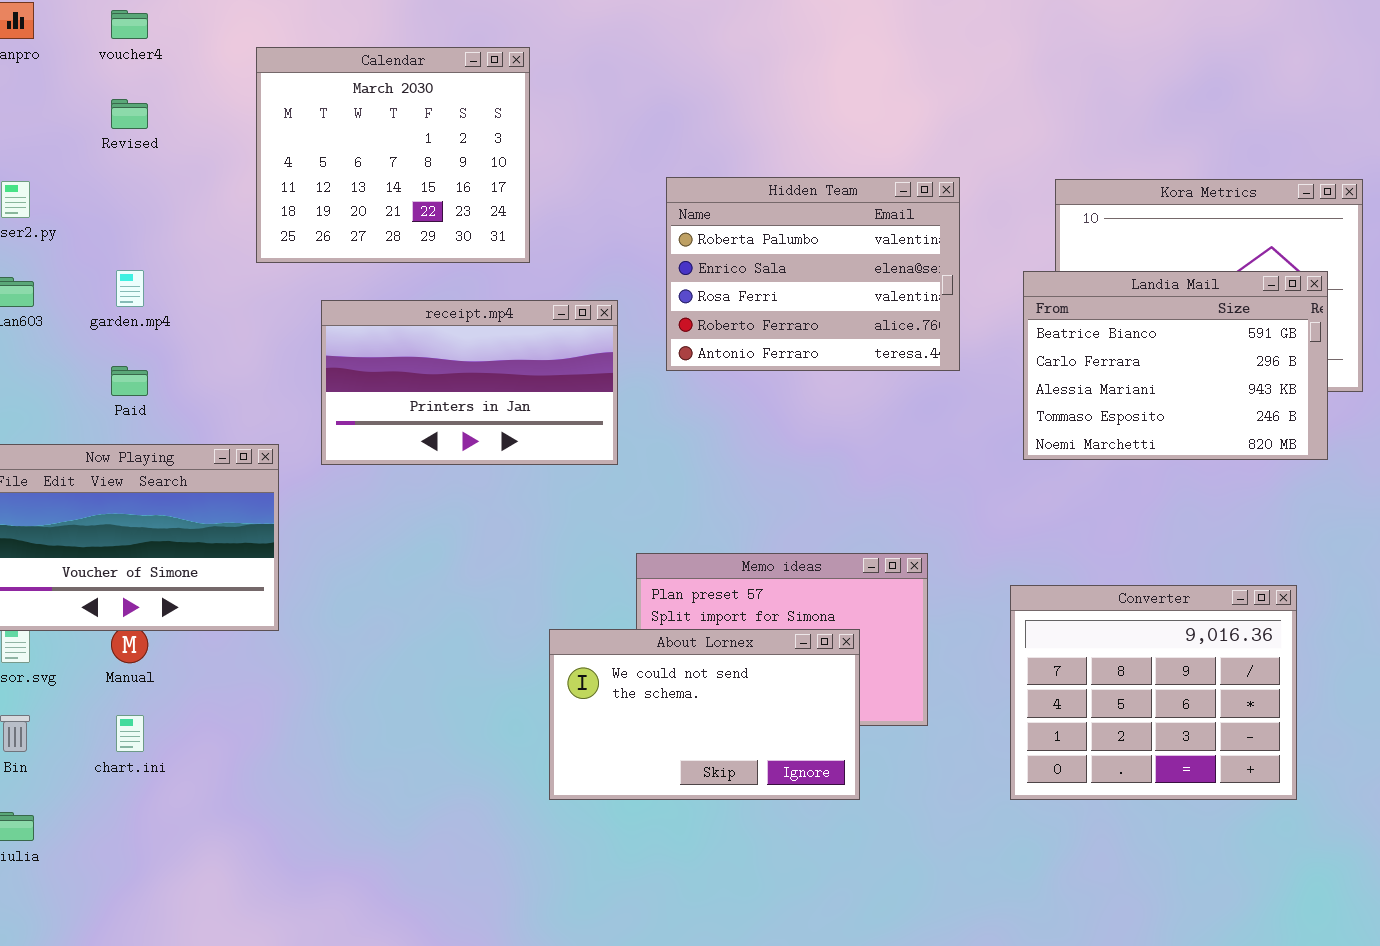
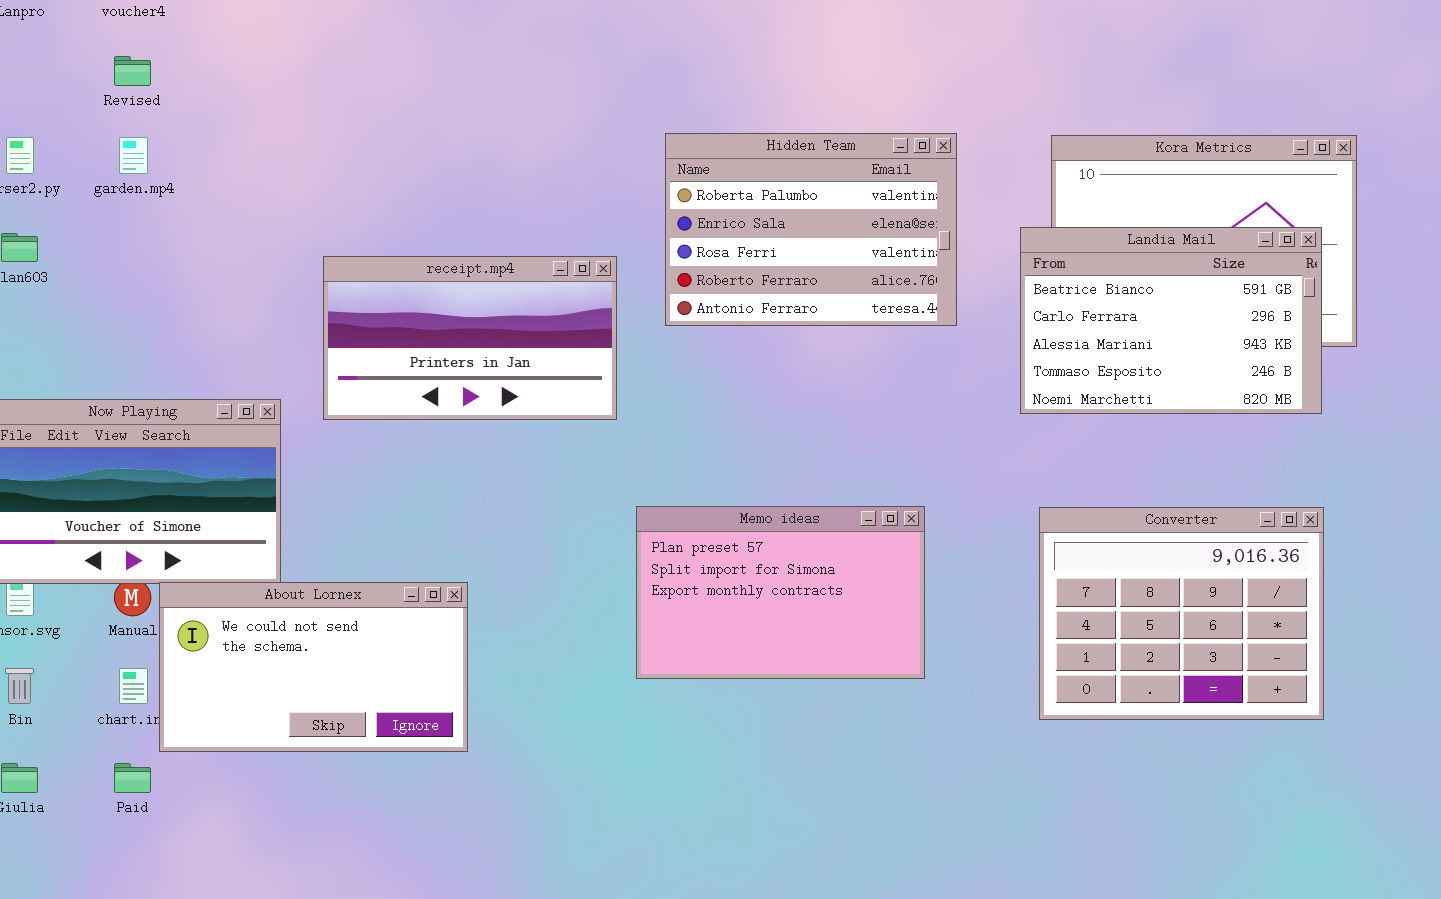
Calendar: [256,47,530,263] -> none, closed
garden.mp4: [116,270,144,307] -> [119,137,148,174], moved
Paid: [111,366,148,396] -> [114,763,151,793], moved
Converter: [1010,585,1297,800] -> [1039,507,1324,720], moved
About Lornex: [549,629,860,800] -> [159,582,468,752], moved

